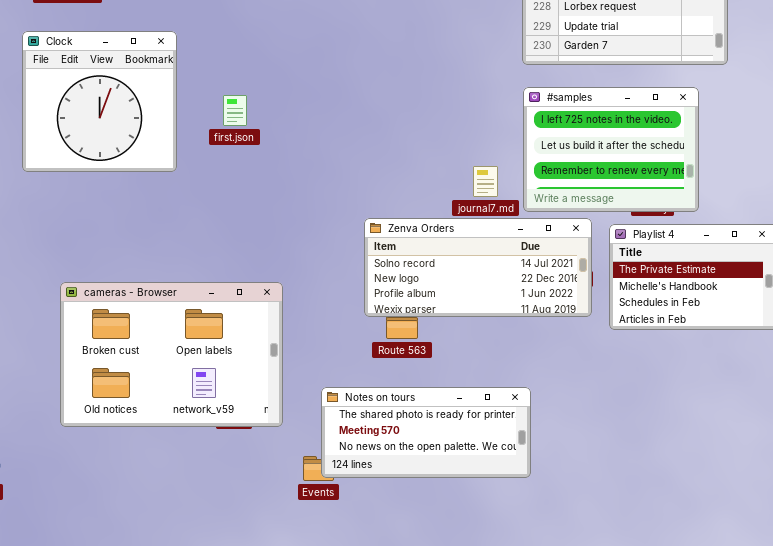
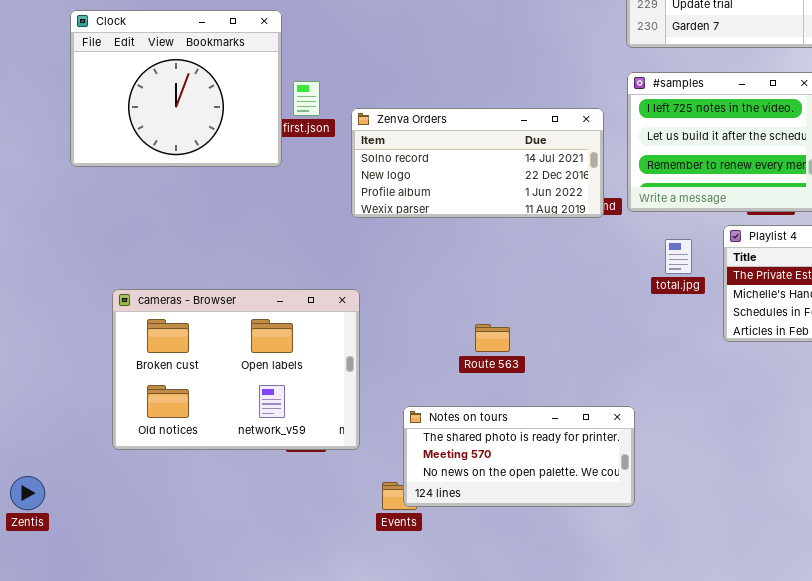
Clock: [22,31,177,172] -> [70,10,282,167], resized
Zenva Orders: [364,218,592,317] -> [351,108,604,218], moved

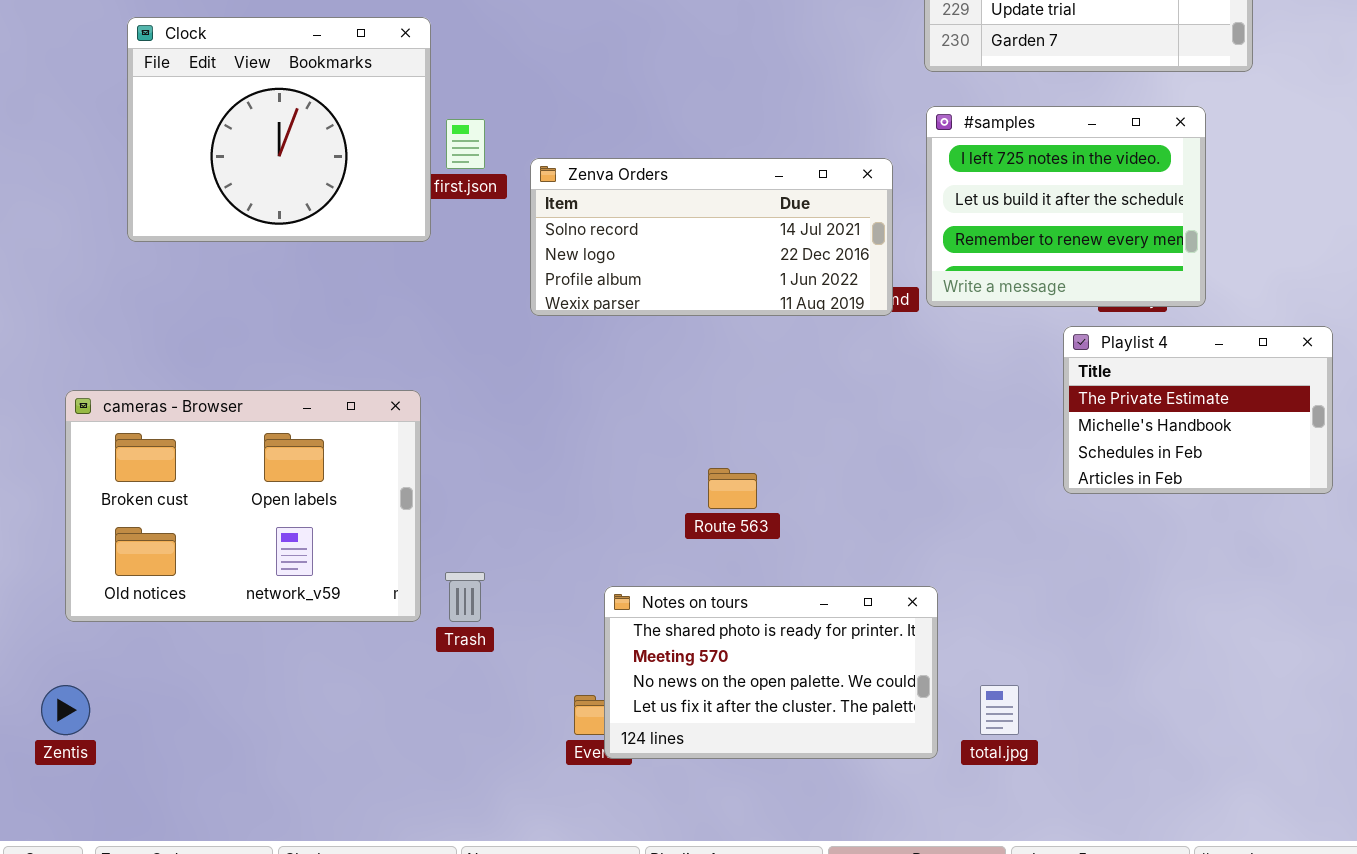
total.jpg: [665,239,692,274] -> [980,685,1019,735], moved
cameras - Browser: [112,289,360,450] -> [65,390,421,622], moved
Notes on tours: [403,406,635,507] -> [604,586,938,759], resized

